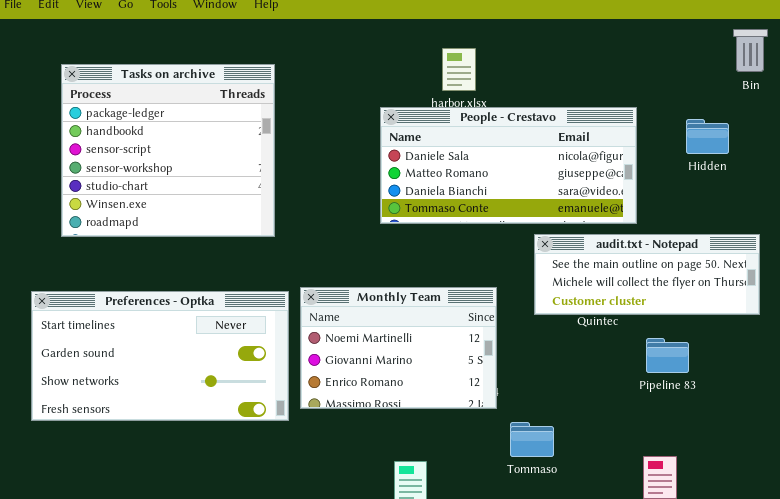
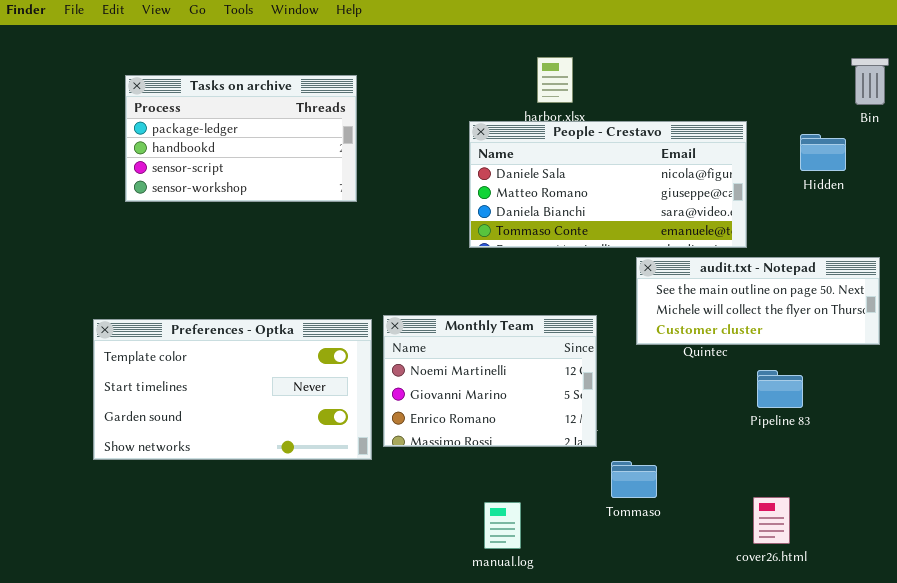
Bin: [733,29,768,72] -> [851,58,889,105], moved
Tasks on archive: [61,64,275,237] -> [125,75,357,202], resized
Preferences - Optka: [31,291,289,421] -> [93,319,372,460], scrolled up 1 row

